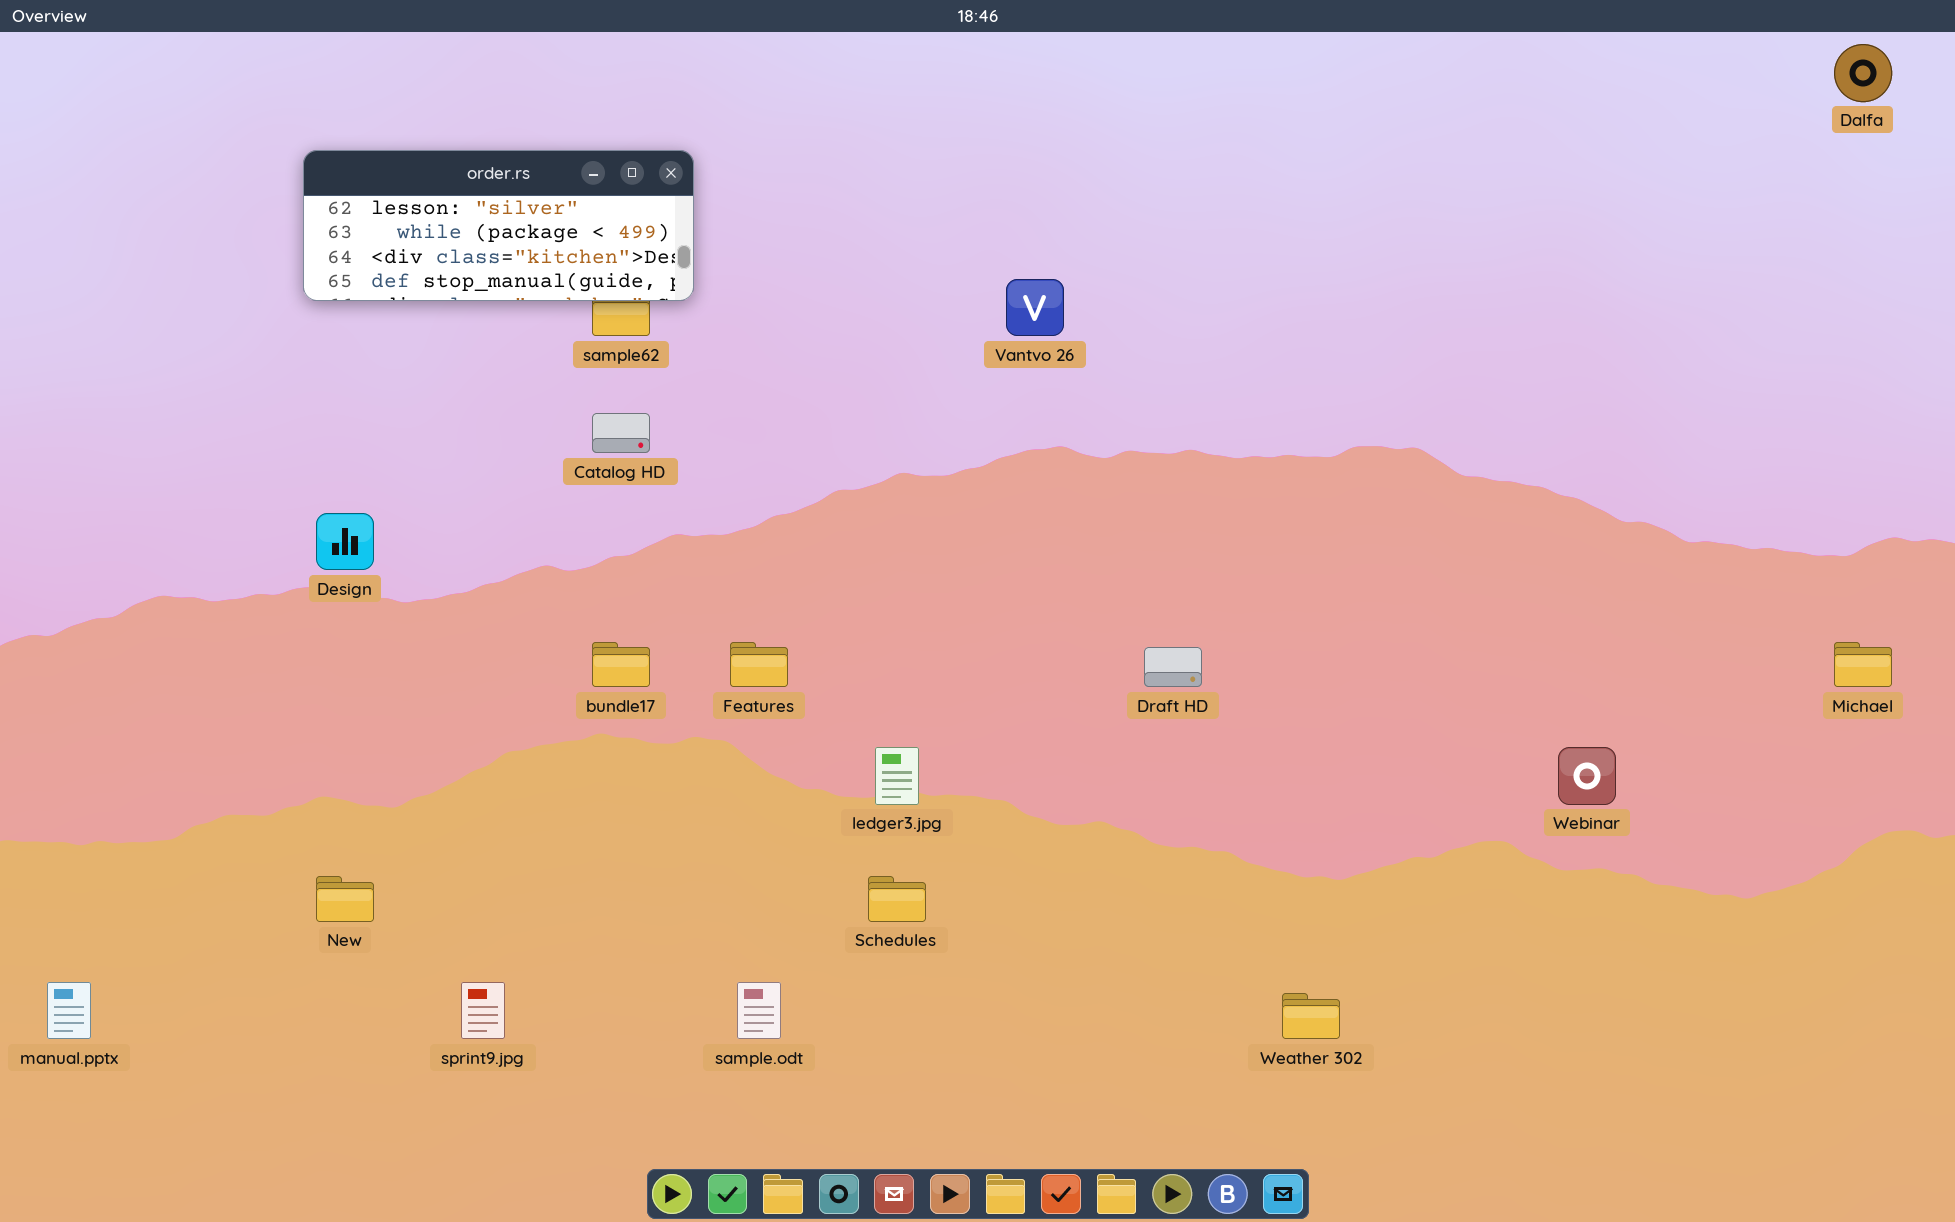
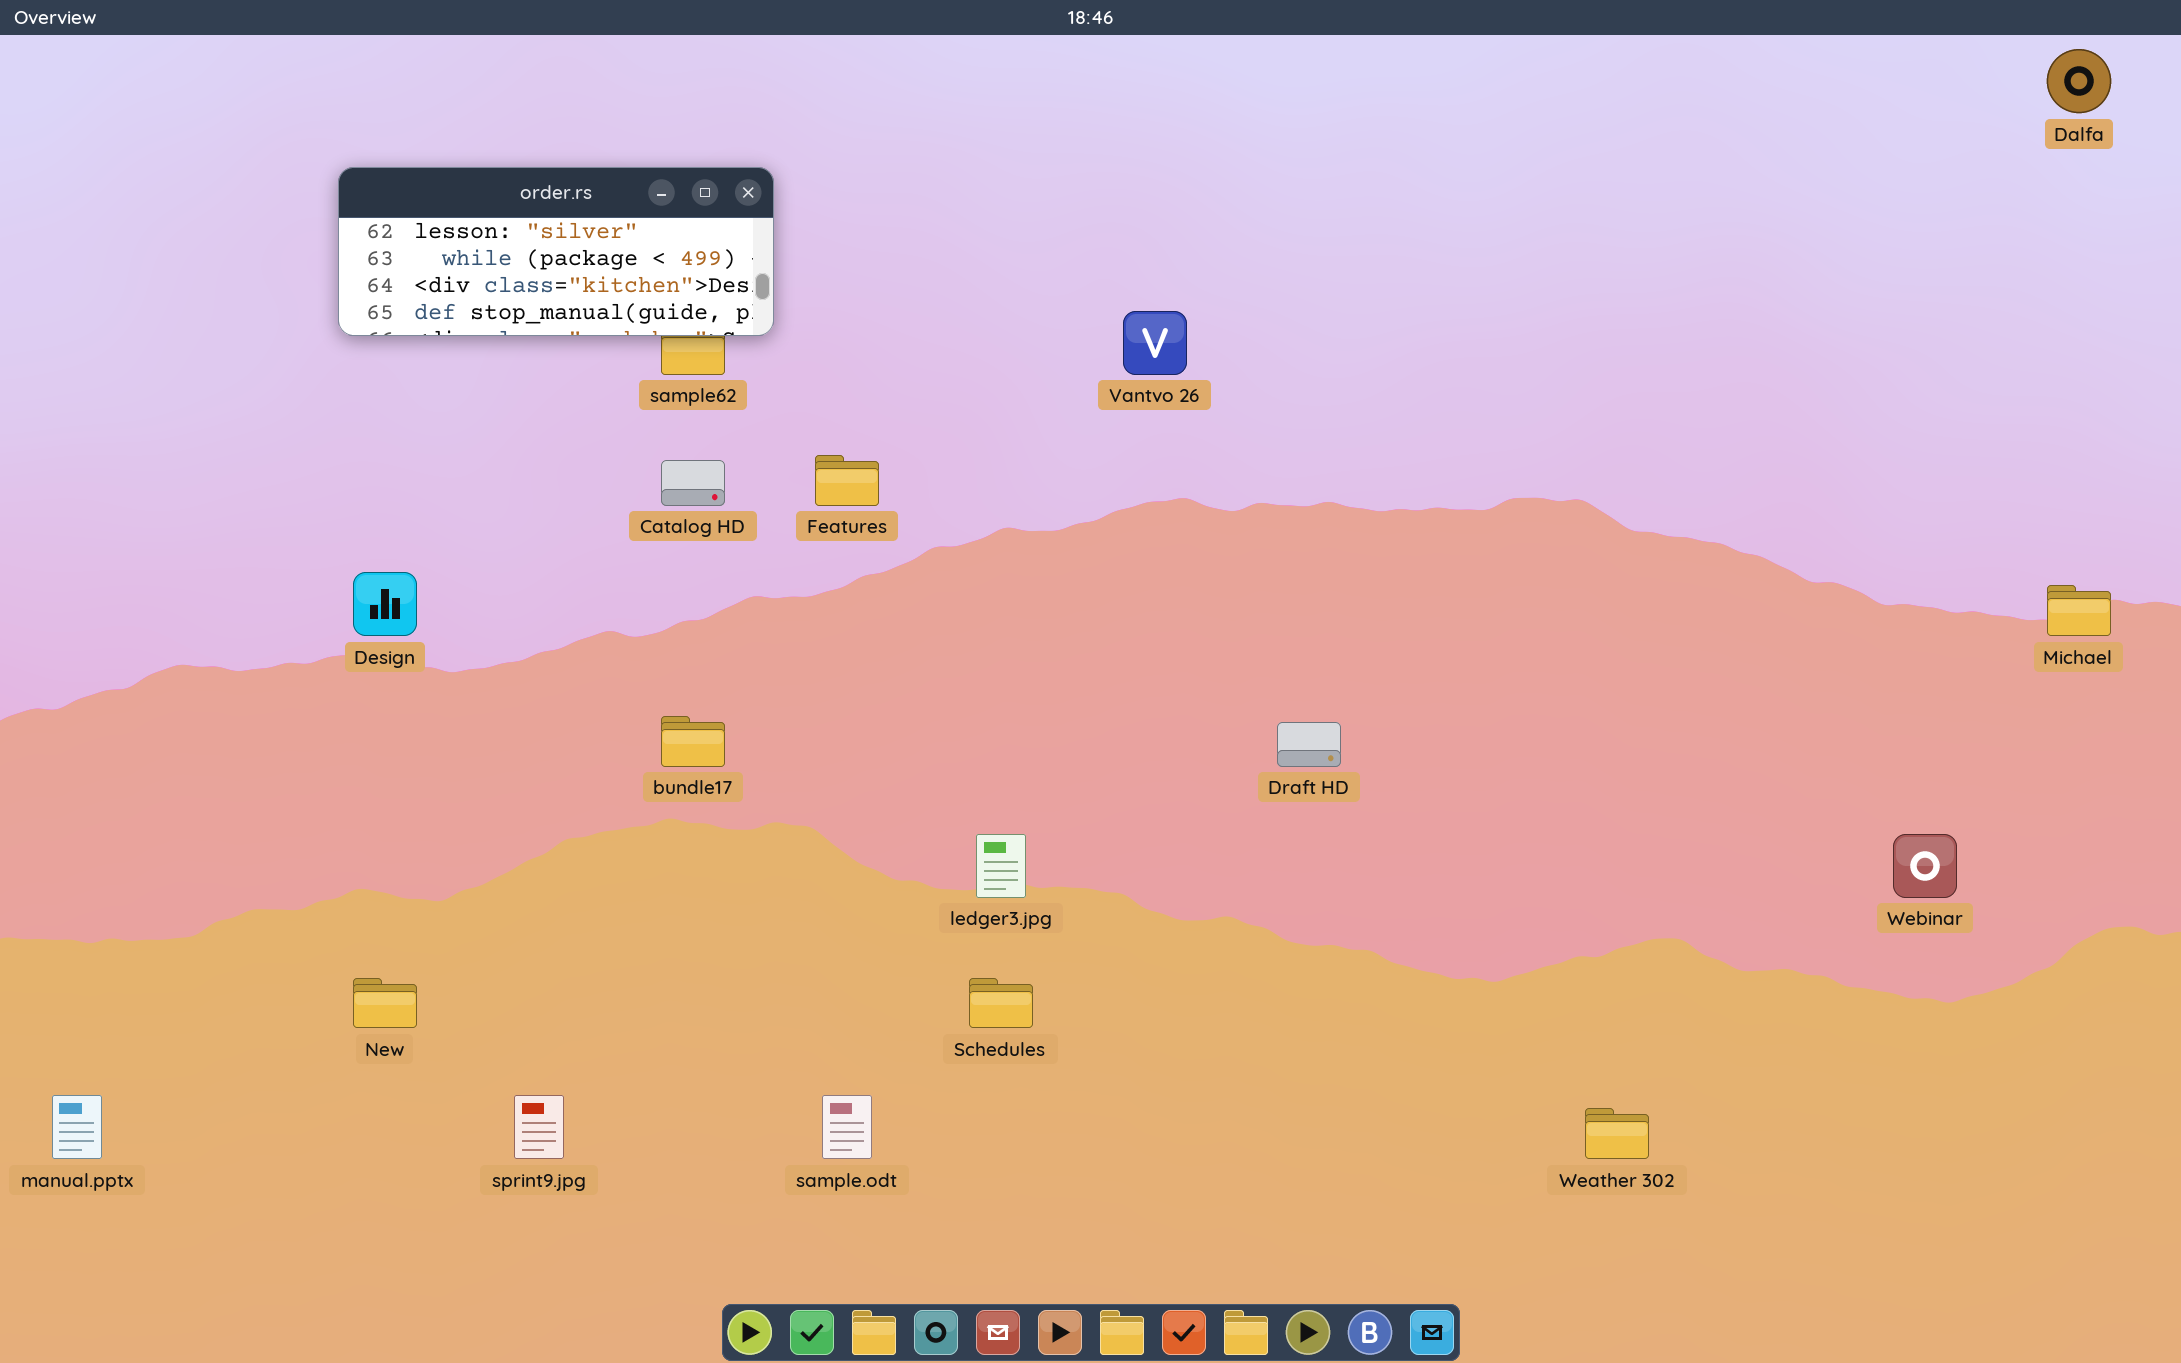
Features: [730,642,788,687] -> [815,455,879,506], moved
Michael: [1834,642,1892,687] -> [2047,585,2111,636], moved
Webinar: [1558,747,1616,805] -> [1893,834,1957,898], moved
Weather 302: [1282,993,1340,1039] -> [1585,1108,1649,1159], moved

